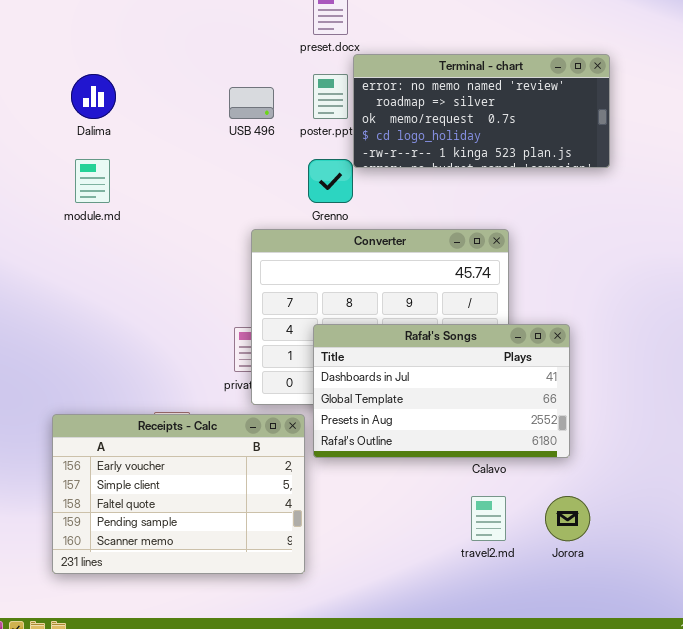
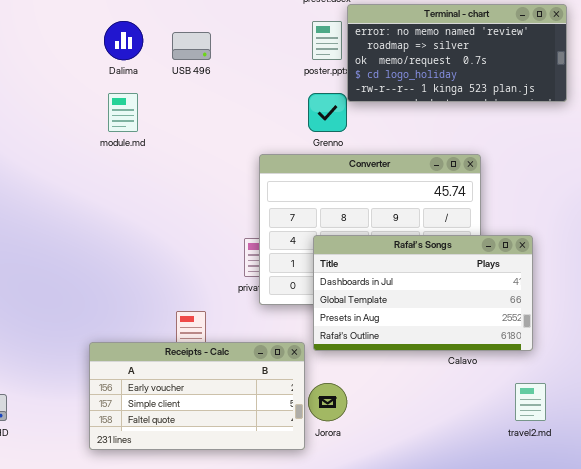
USB 496: [229,87,274,119] -> [172,32,211,60], moved
Receipts - Calc: [52,414,305,574] -> [89,342,305,450], resized
travel2.md: [471,496,506,541] -> [515,383,546,421], moved
Jorora: [545,496,590,541] -> [308,383,347,421], moved

